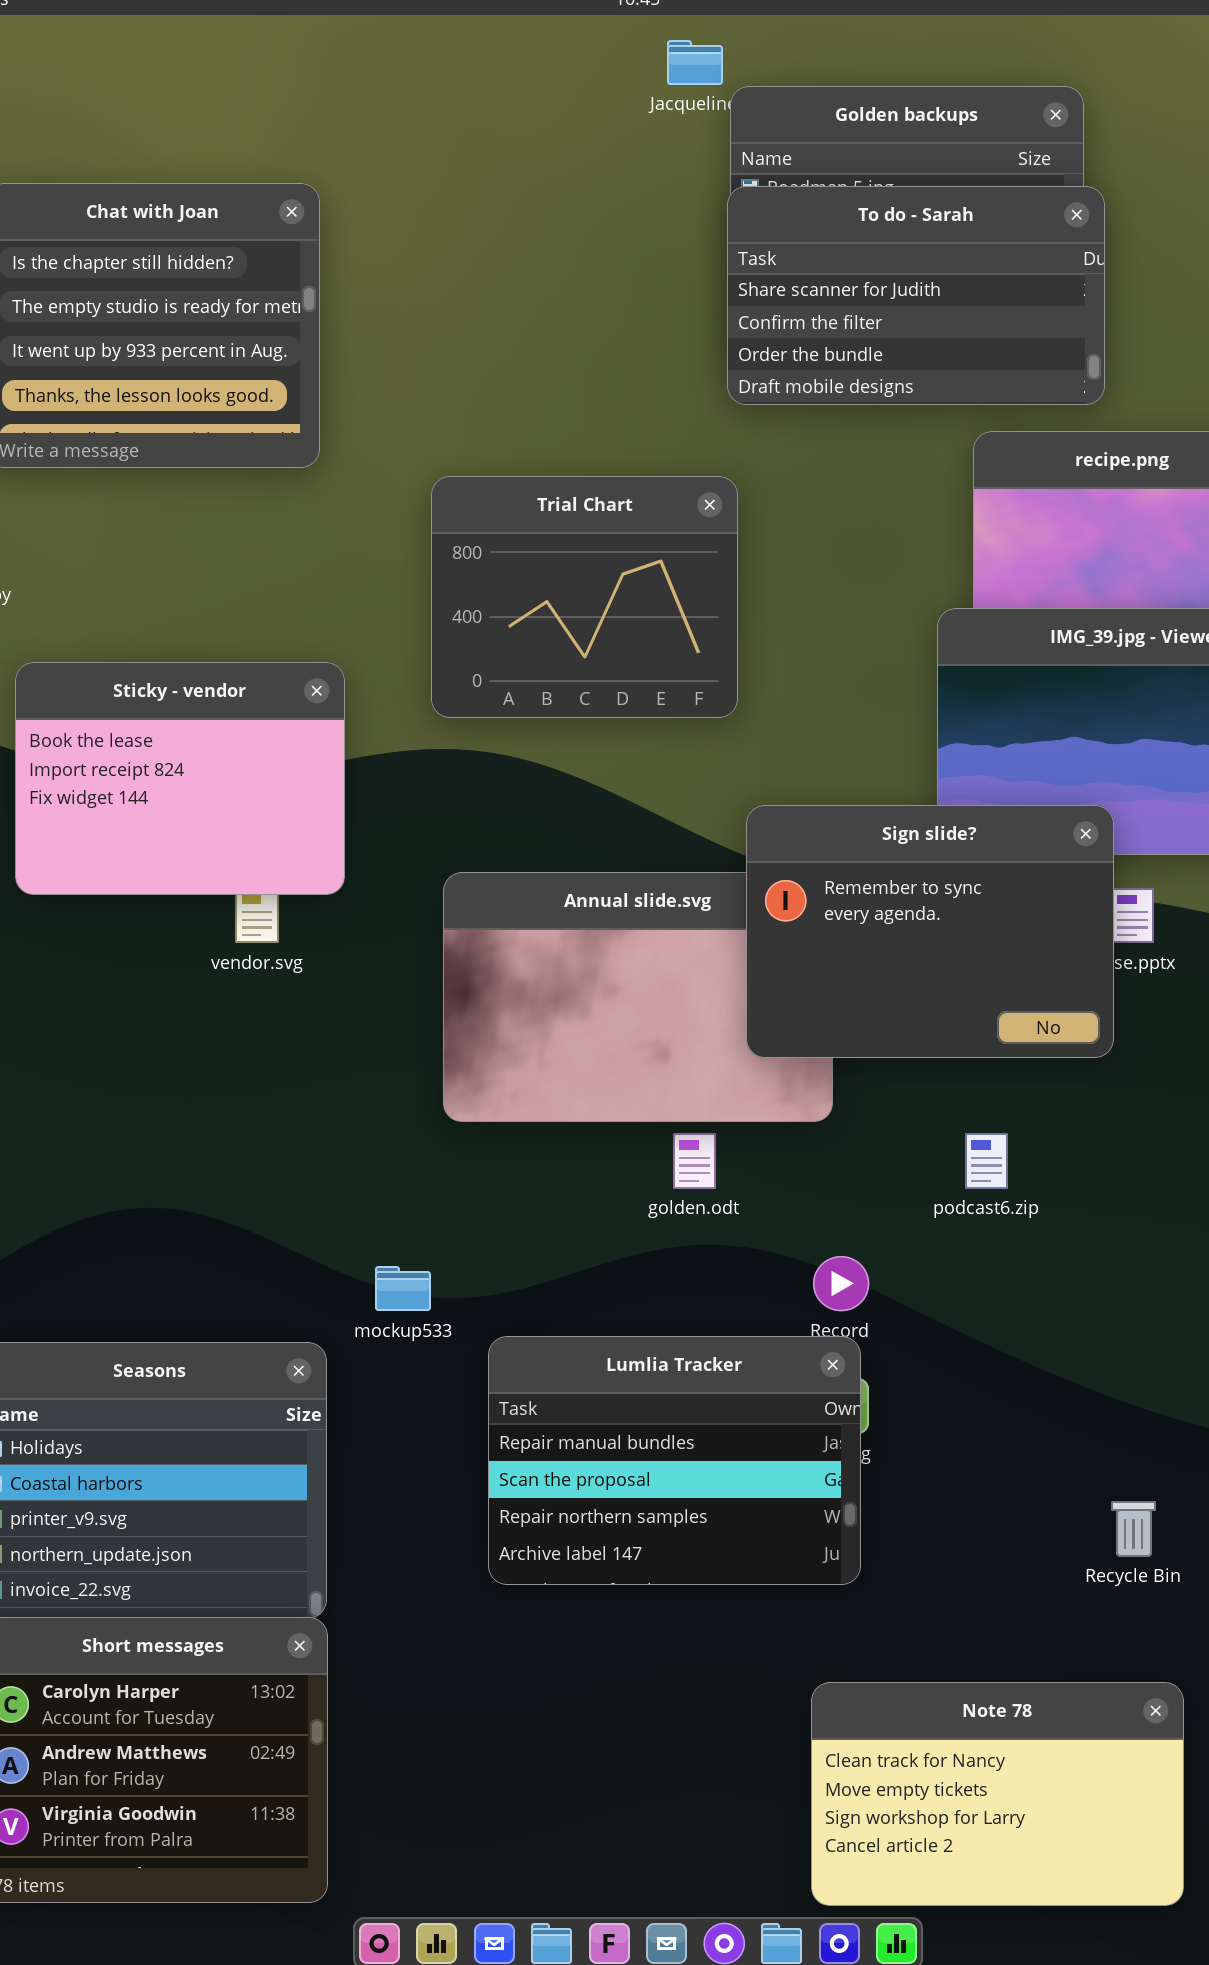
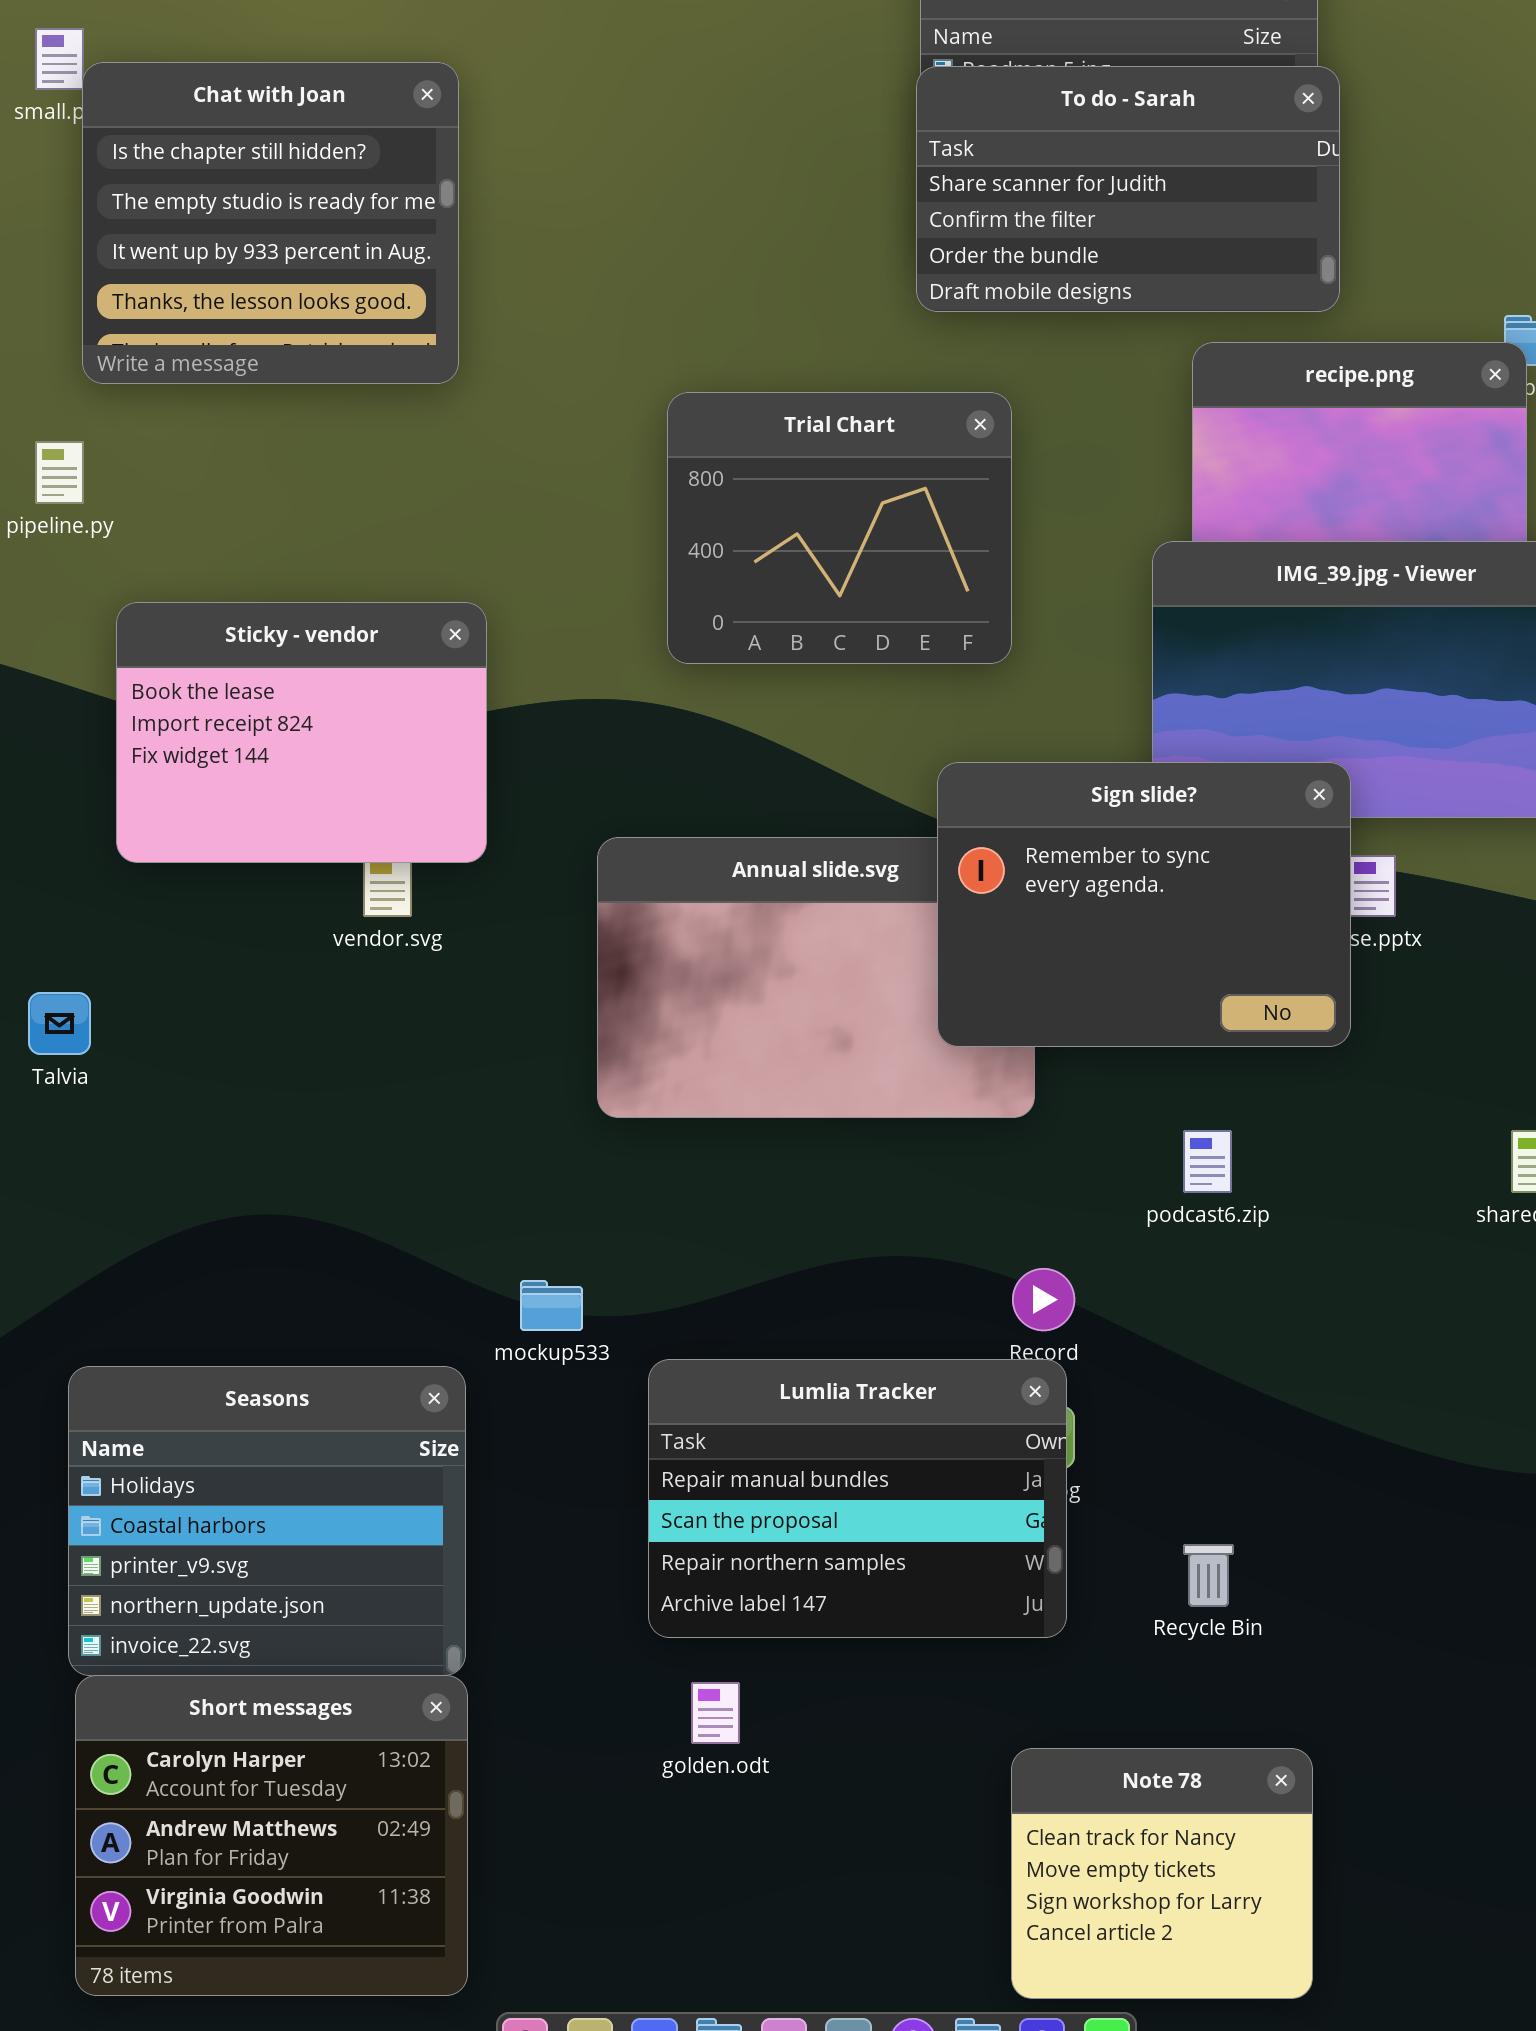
Trial Chart: [431,476,738,718] -> [667,392,1012,664], moved
golden.odt: [673,1133,716,1189] -> [691,1682,740,1744], moved
Recycle Bin: [1111,1501,1156,1557] -> [1183,1544,1234,1607], moved
Note 78: [811,1682,1184,1906] -> [1011,1748,1313,1999], resized

